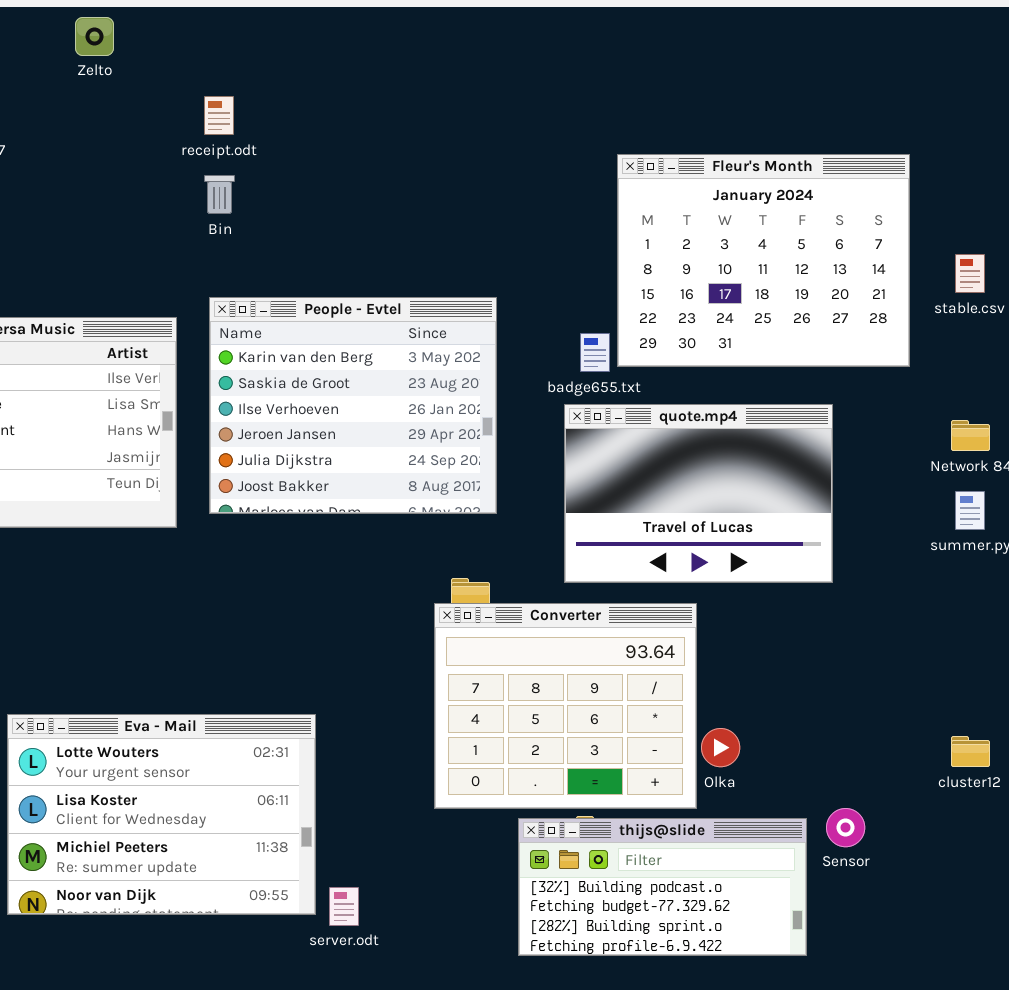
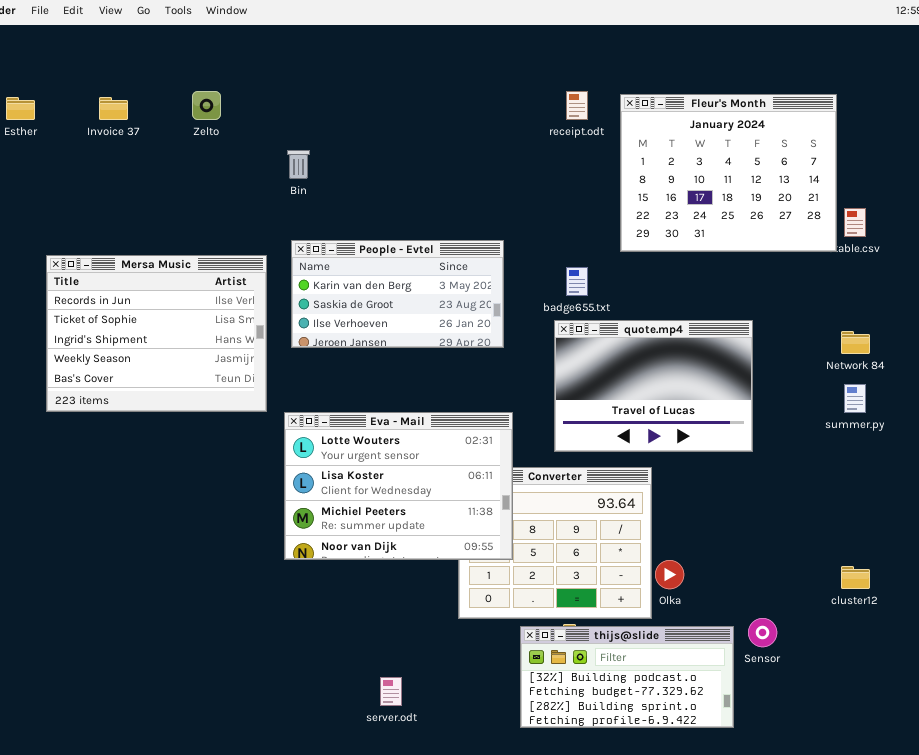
Zelto: [75,17,114,56] -> [192,91,221,120], moved
receipt.odt: [204,96,234,135] -> [566,91,588,120], moved
Fleur's Month: [617,154,910,367] -> [620,94,837,252], moved
People - Evtel: [209,297,497,514] -> [291,240,504,348], resized
Eva - Mail: [7,714,316,915] -> [284,412,513,560], moved

